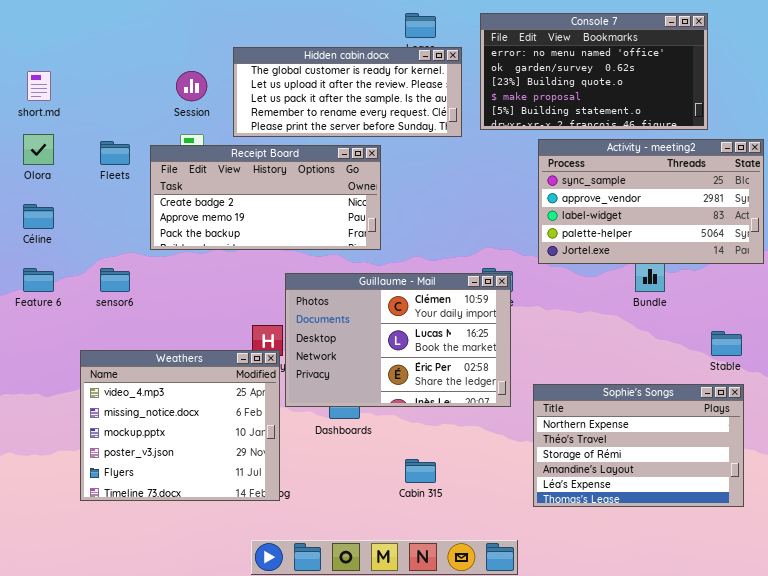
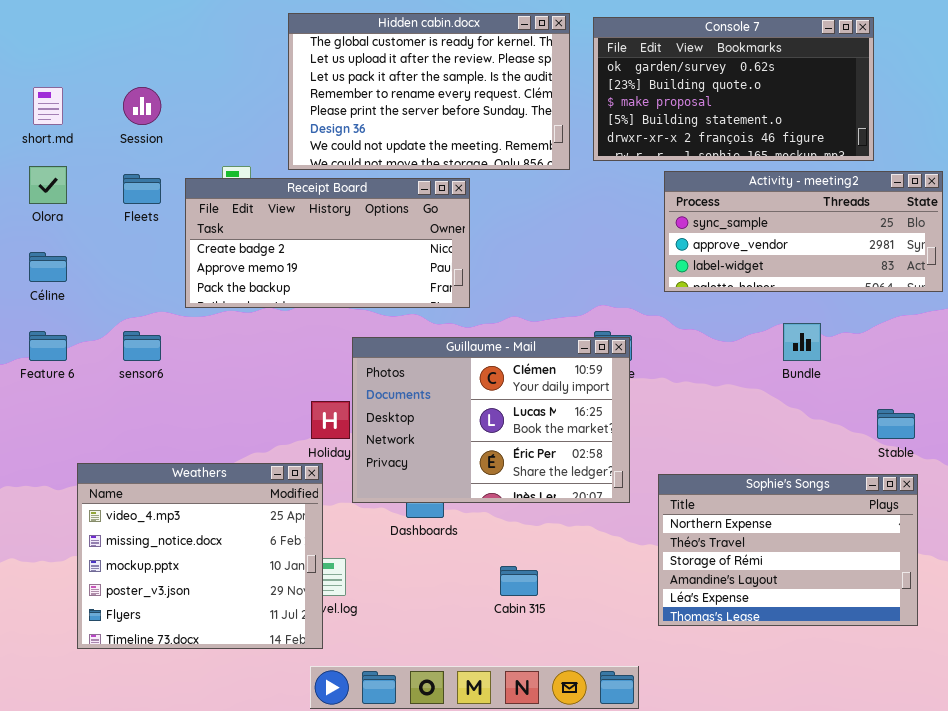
Console 7: [480,13,708,130] -> [593,17,874,161], scrolled down 1 row
Hidden cabin.docx: [233,47,462,137] -> [288,13,570,170], resized
Session: [176,71,207,101] -> [123,87,161,125], moved
Activity - meeting2: [538,139,764,264] -> [664,171,943,292], resized
Weathers: [80,350,280,501] -> [77,463,323,649], moved

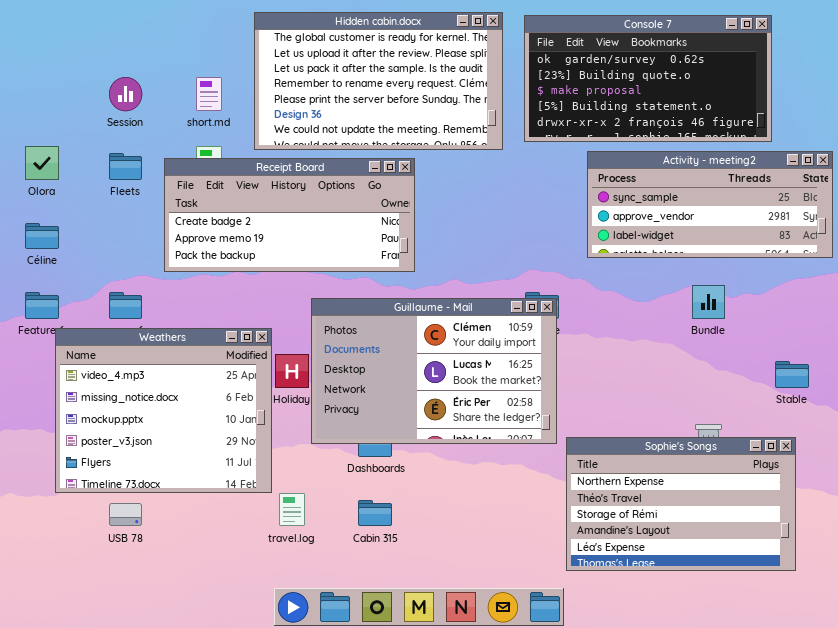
short.md: [33,87,63,125] -> [196,77,222,111], moved
Weathers: [77,463,323,649] -> [55,328,272,493], moved
Sophie's Songs: [658,474,918,626] -> [566,437,796,571], moved
Cabin 315: [500,566,538,596] -> [358,500,392,526], moved

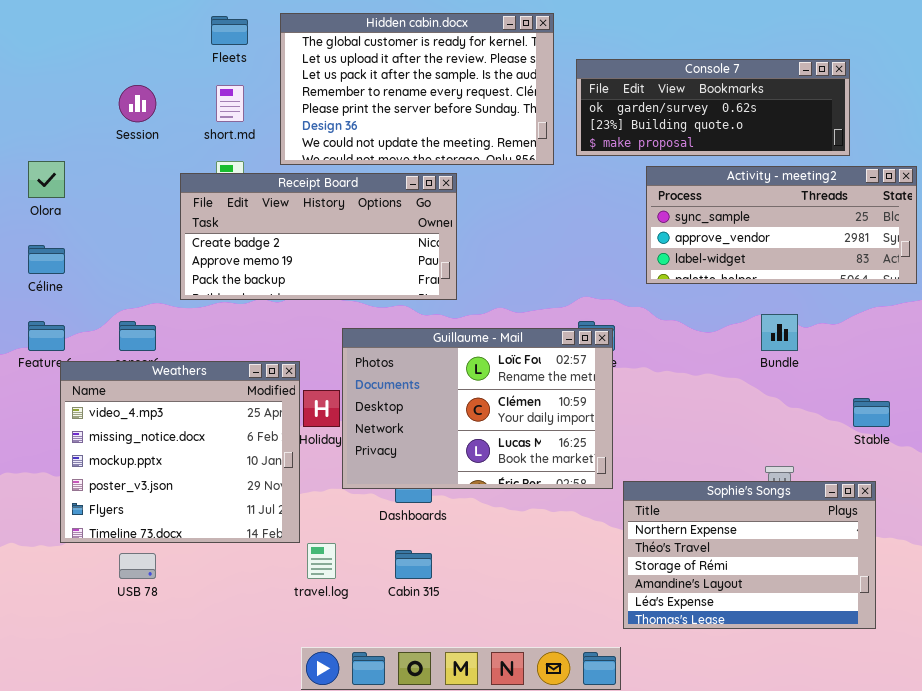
Console 7: [524,15,772,142] -> [576,59,850,156], resized
Fleets: [109,153,142,180] -> [211,16,248,45], moved
Guillaume - Mail: [311,298,557,444] -> [342,328,613,489], scrolled up 1 row

